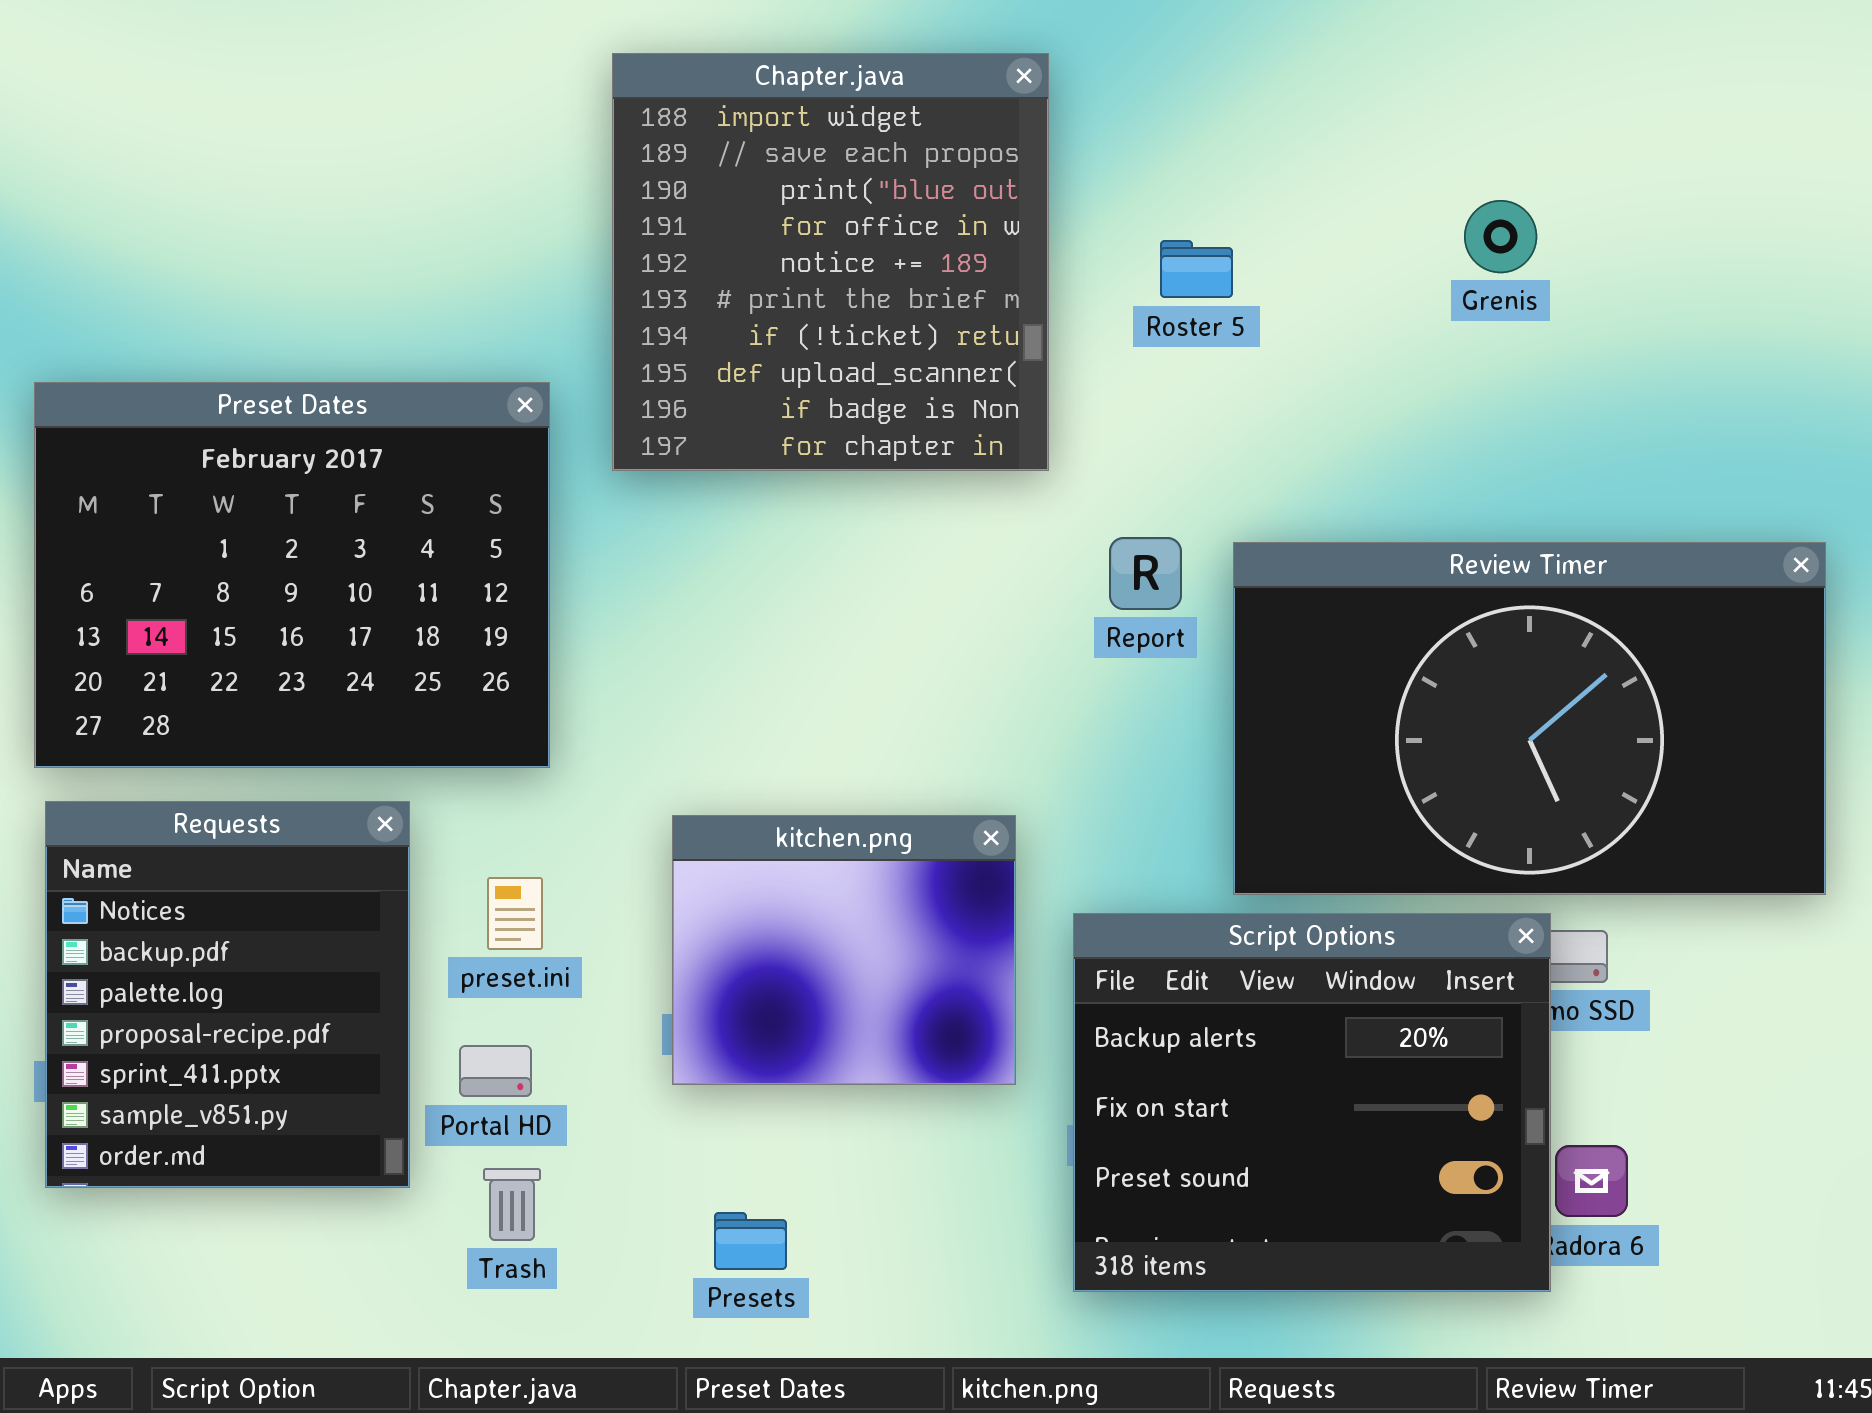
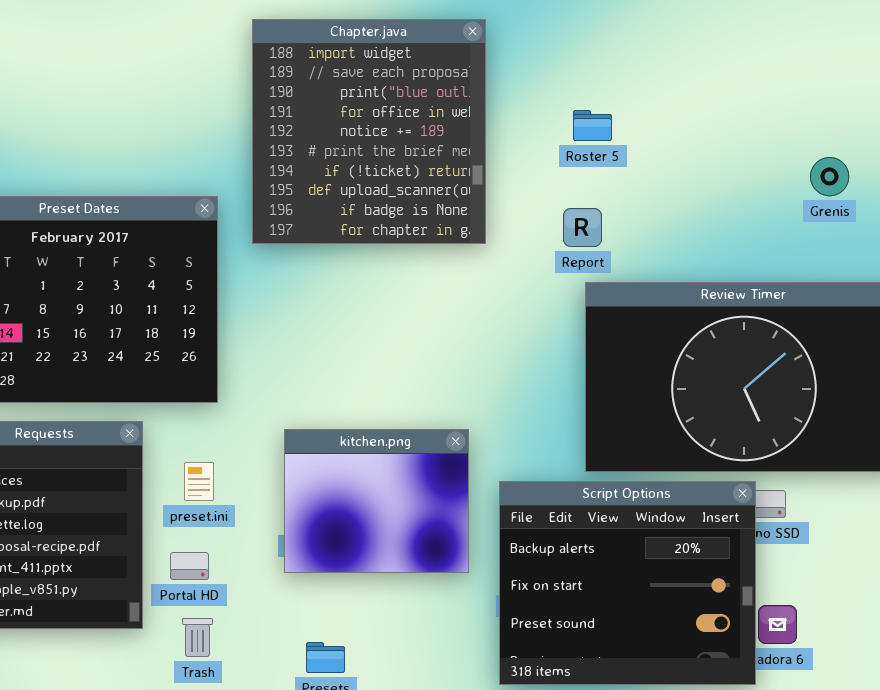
Grenis: [1464,200,1537,273] -> [810,157,849,196], moved
Roster 5: [1160,240,1233,298] -> [573,110,612,141], moved
Report: [1109,537,1182,610] -> [563,208,602,247], moved

